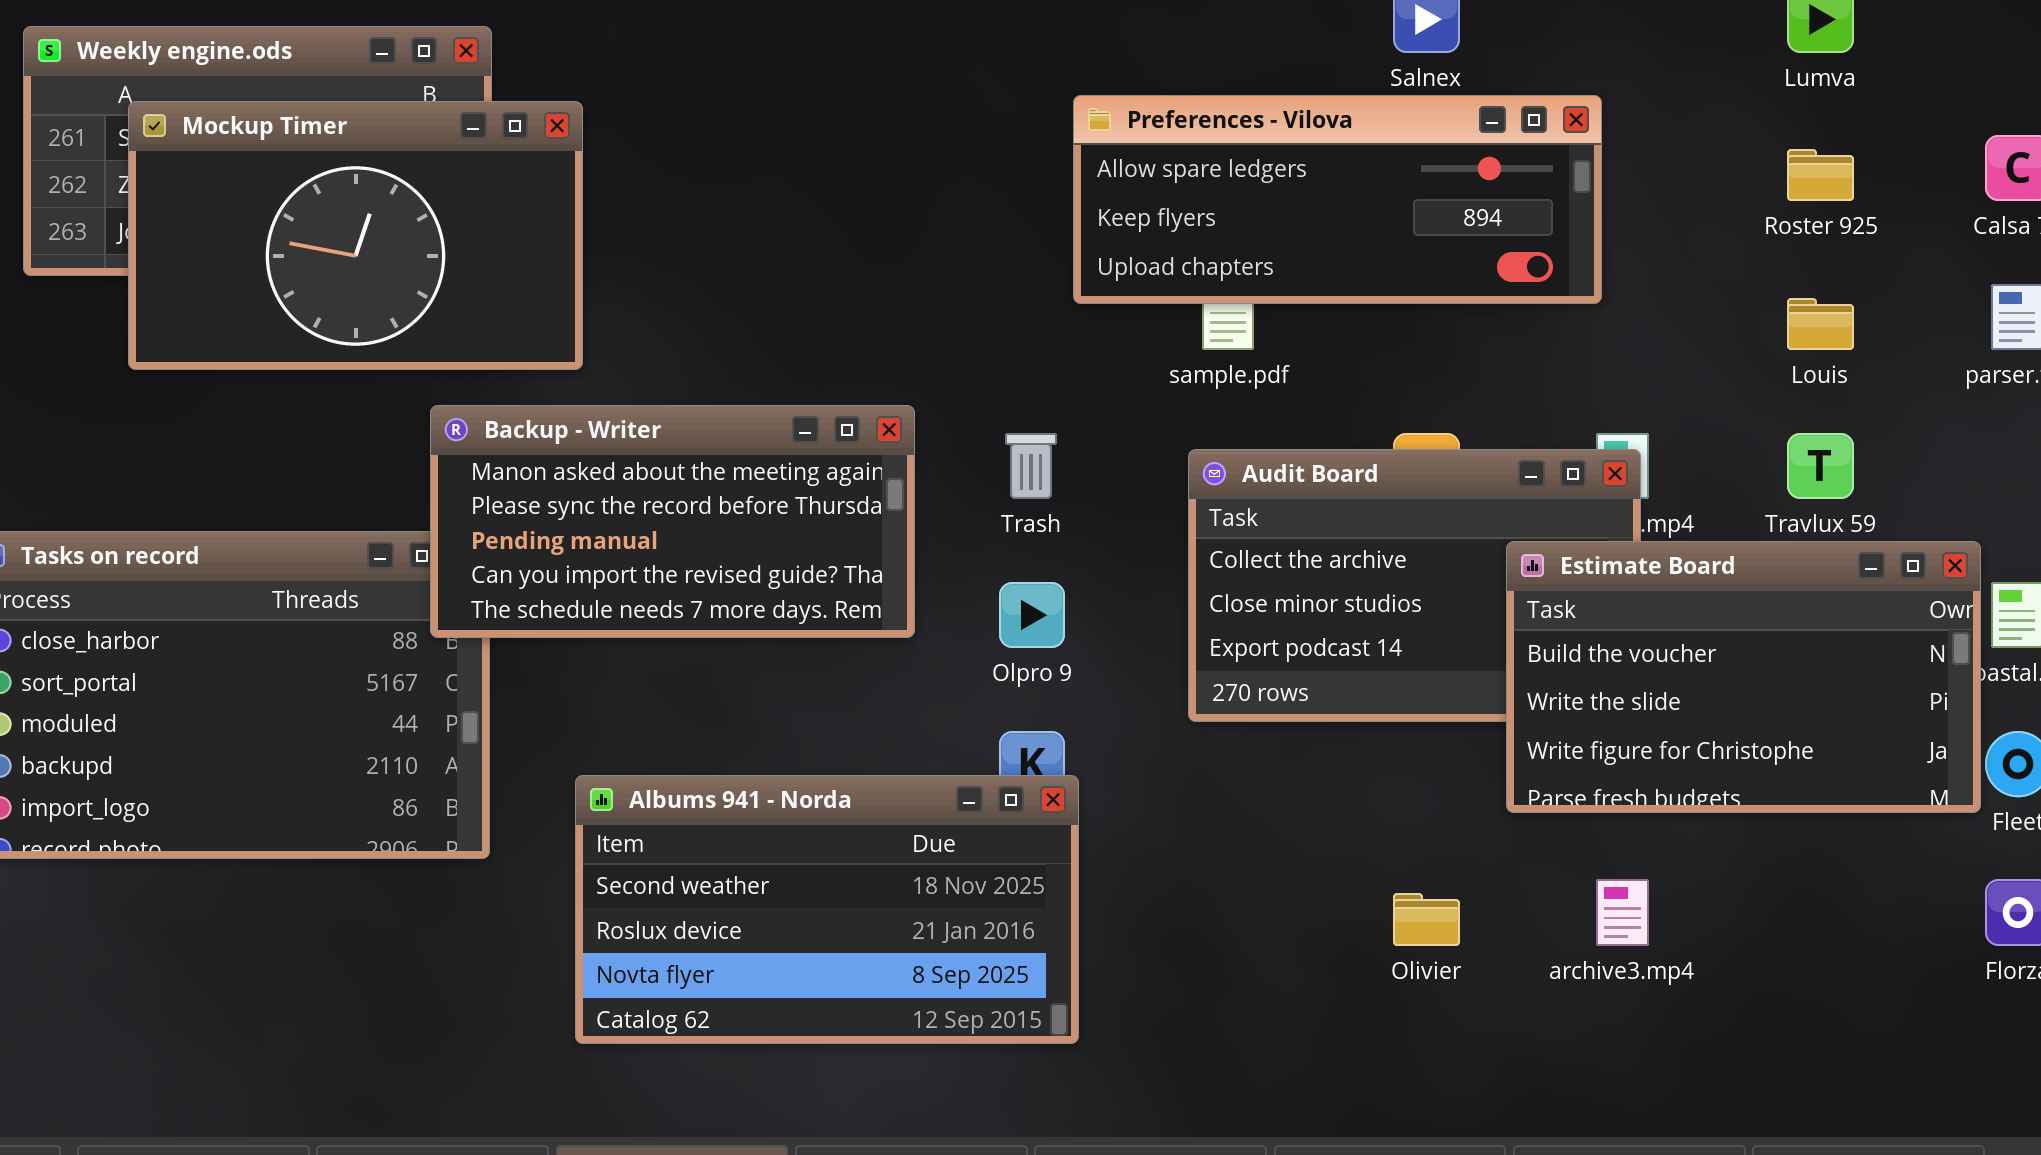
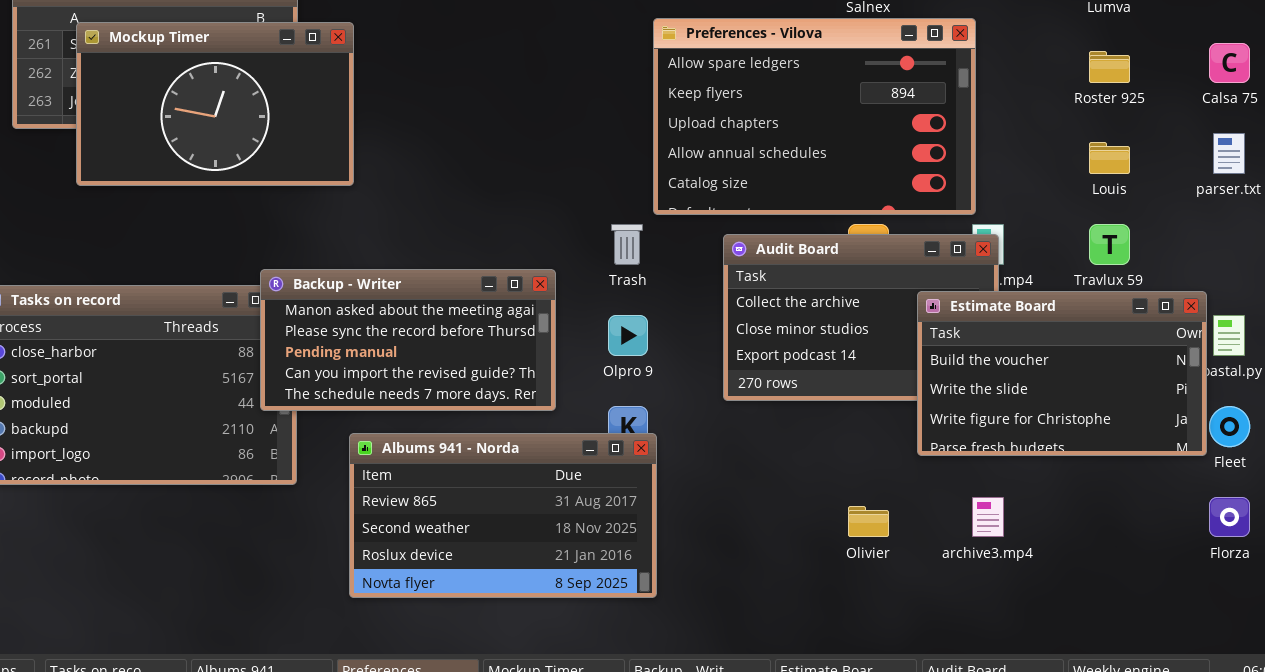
Preferences - Vilova: [1073,95,1602,304] -> [653,18,976,215], resized
Backup - Writer: [430,405,915,638] -> [260,269,556,411], moved
Albums 941 - Norda: [575,775,1079,1044] -> [349,433,657,598], scrolled up 1 row

